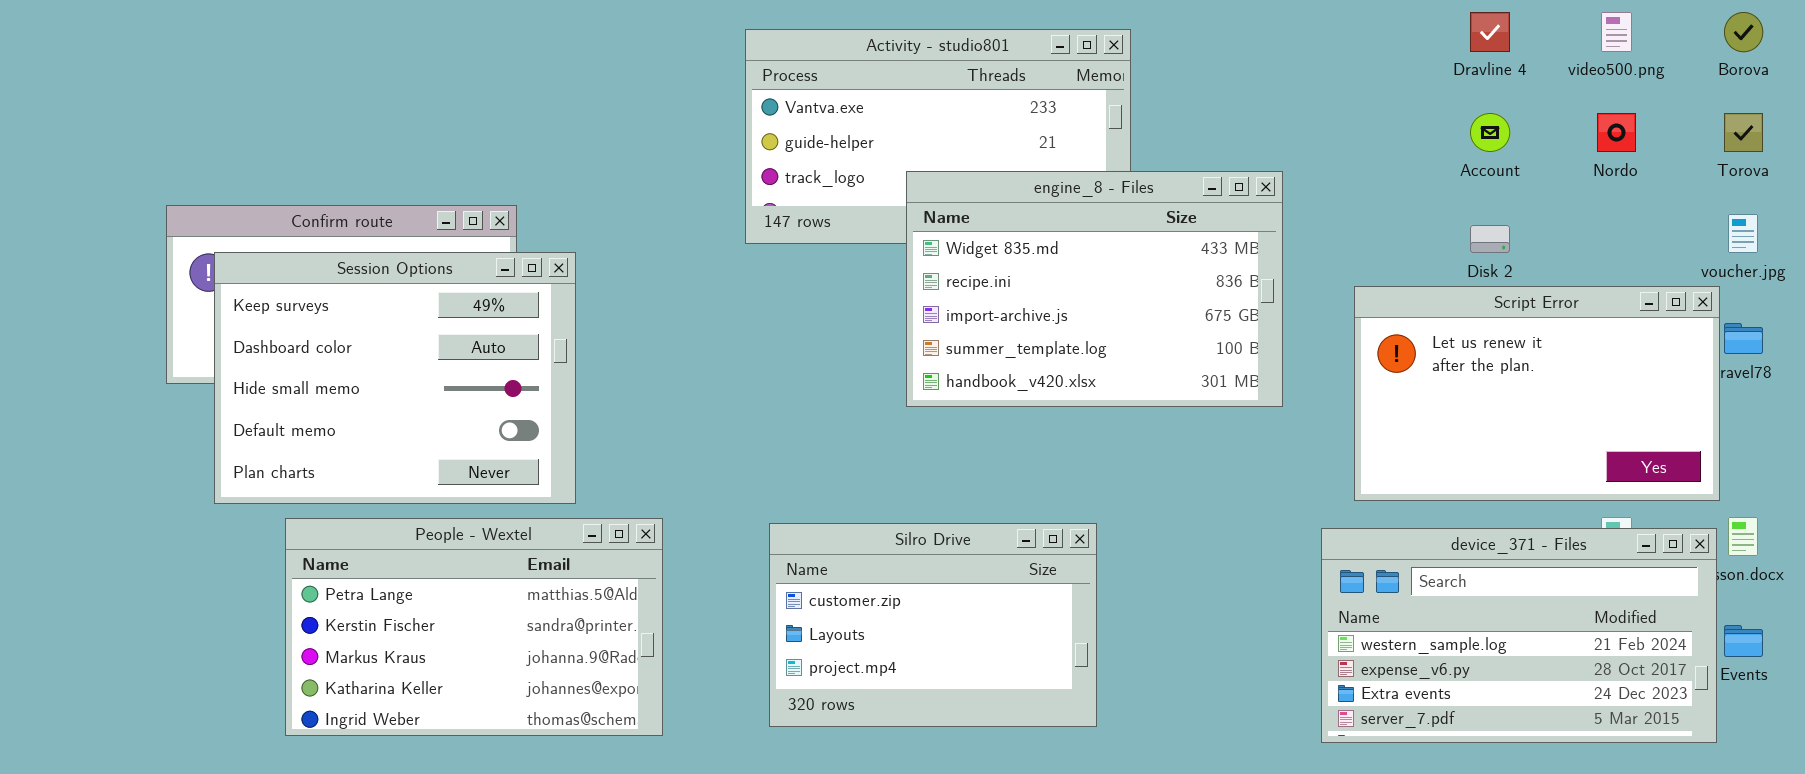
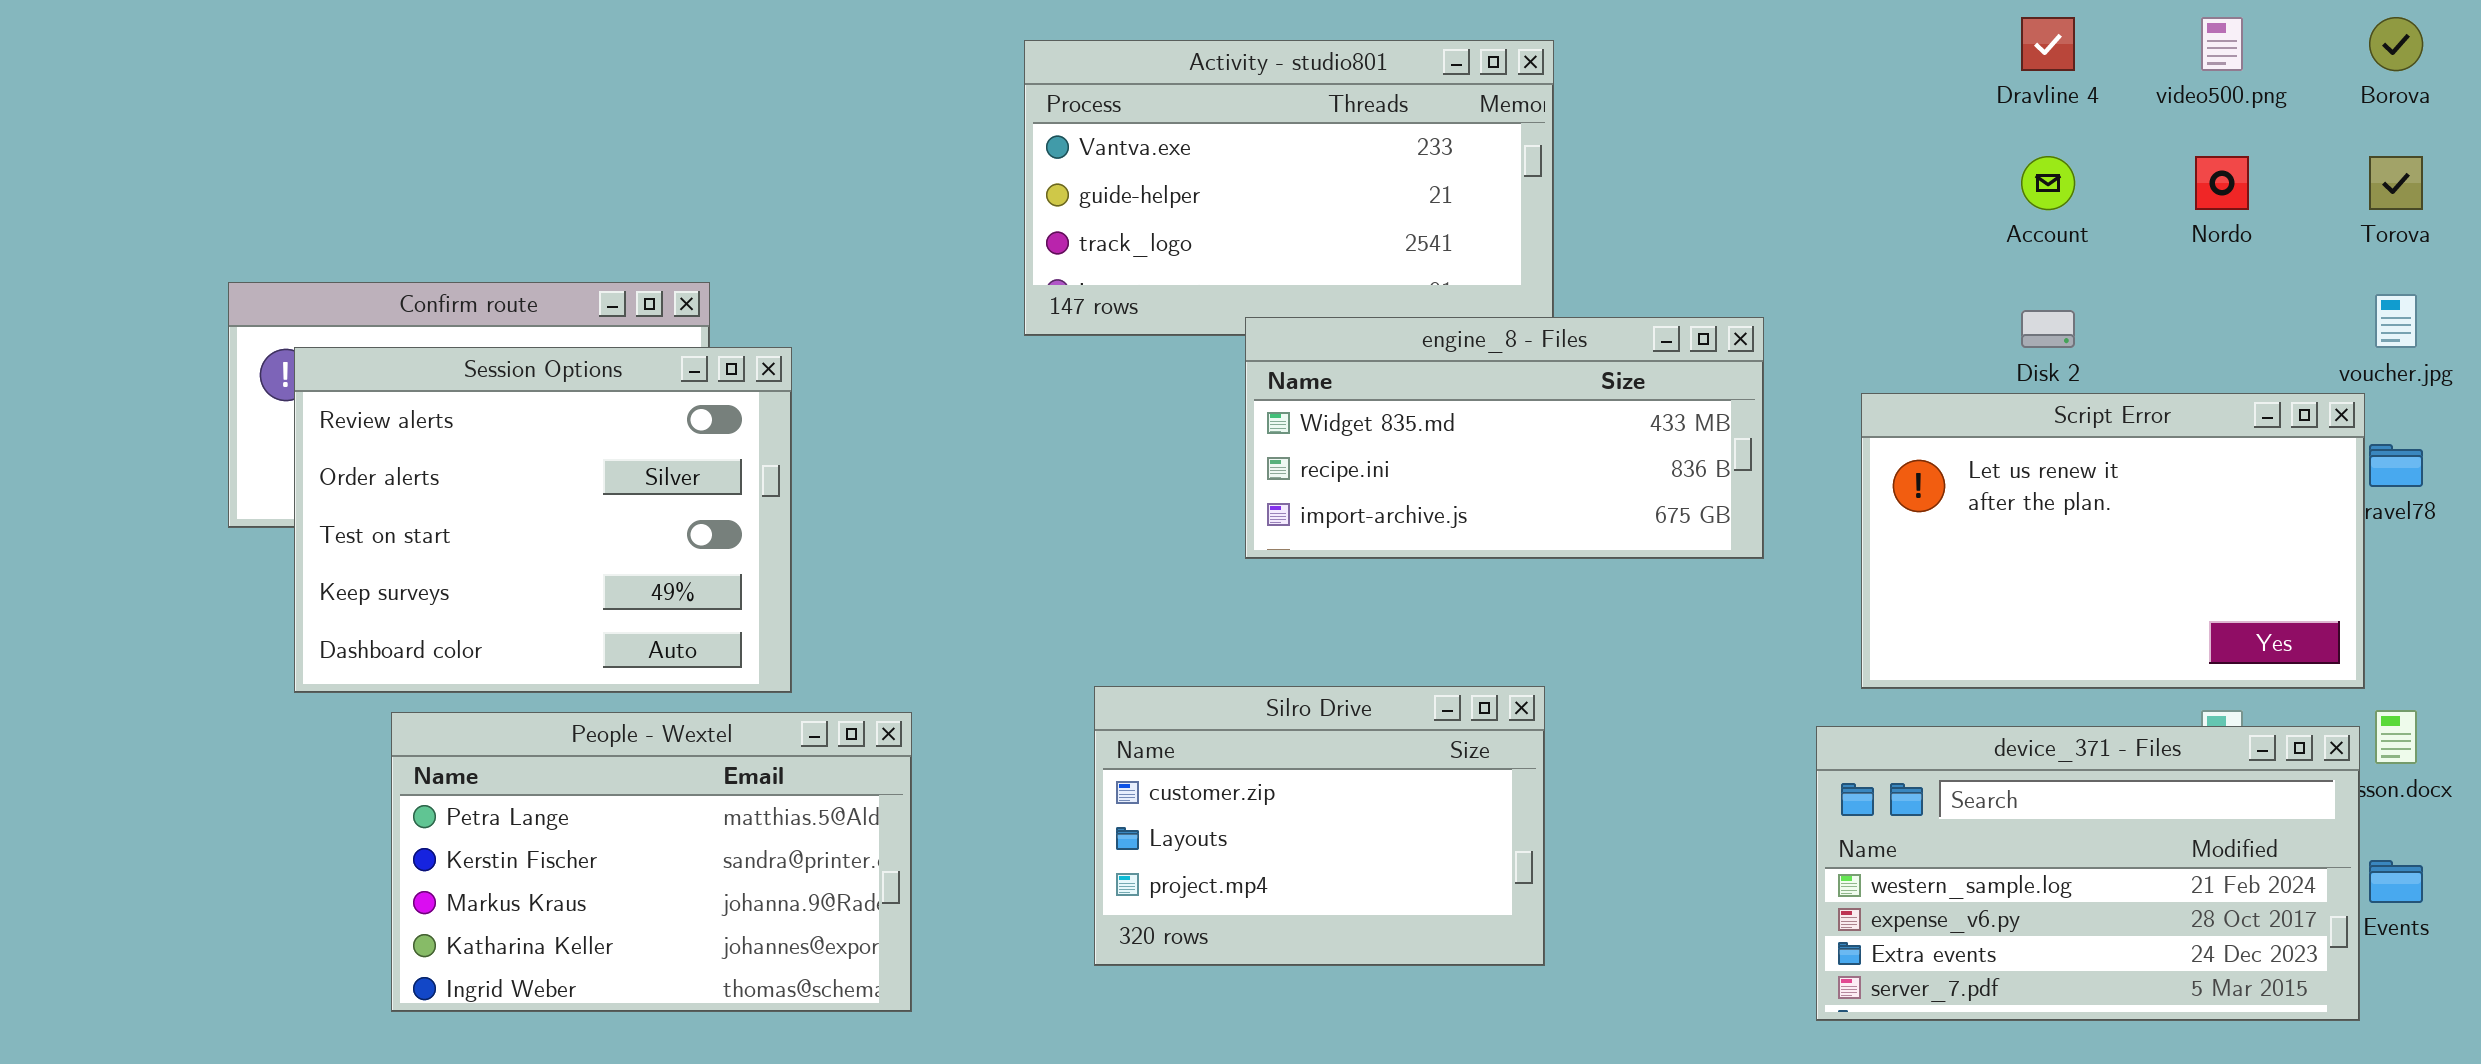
engine_8 - Files: [906,171,1283,407] -> [1245,317,1764,559], resized
Session Options: [214,252,576,504] -> [294,347,792,693], scrolled up 3 rows
Silro Drive: [769,523,1097,727] -> [1094,686,1545,966], moved

